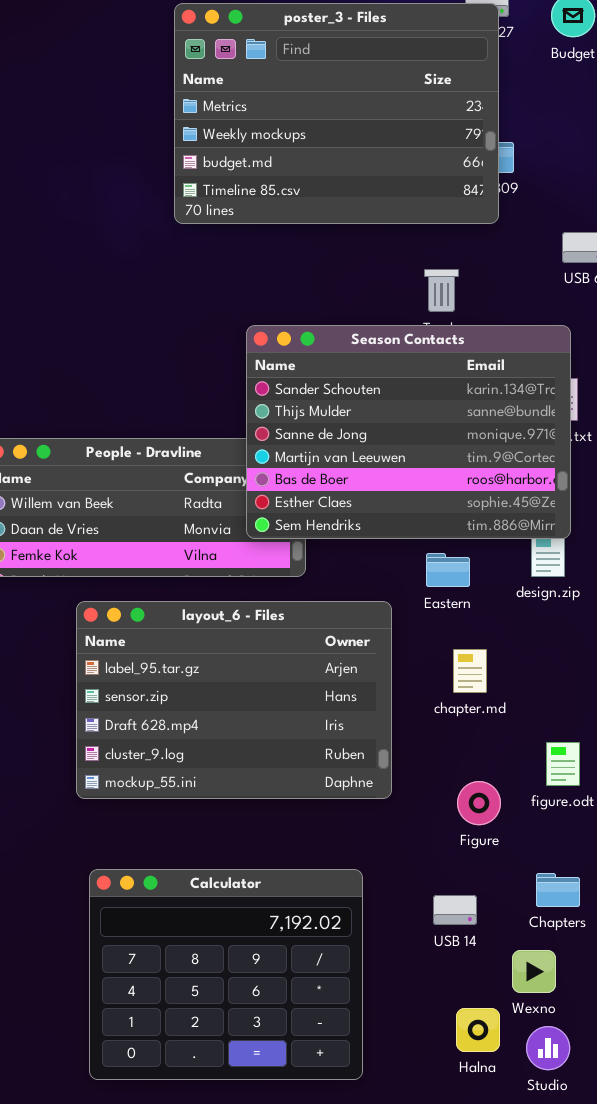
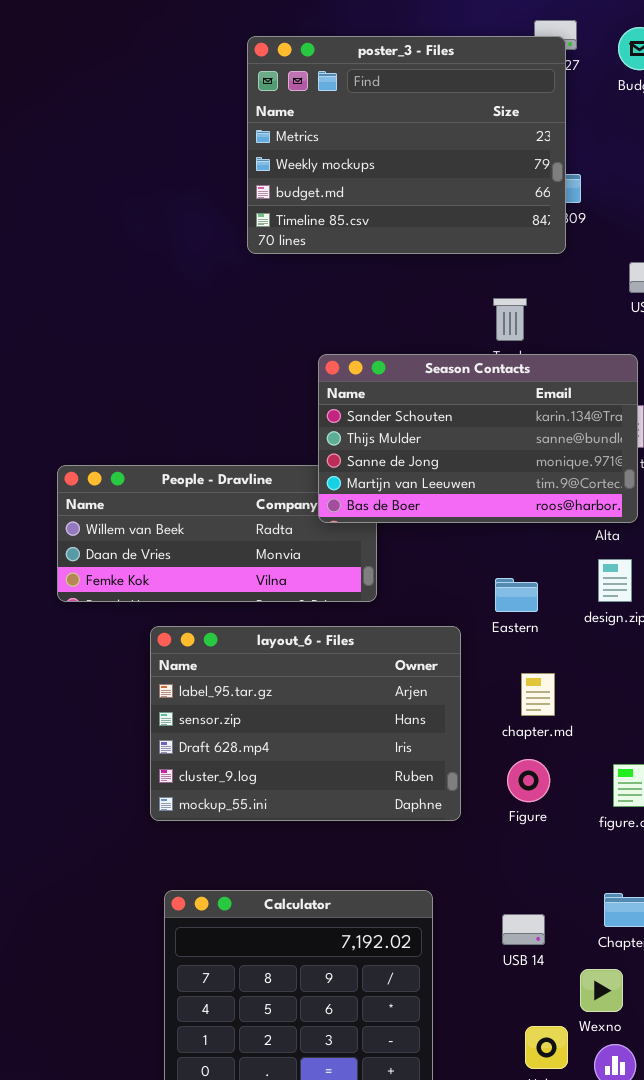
Season Contacts: [246,325,571,539] -> [318,354,638,523], resized
Figure: [457,781,501,825] -> [507,759,550,802], moved

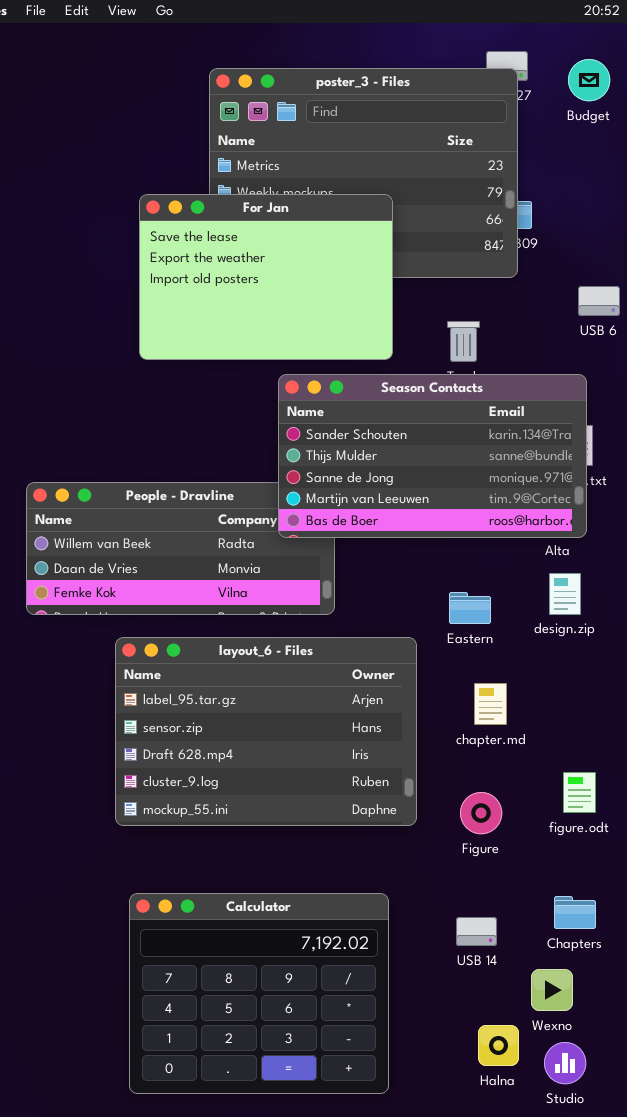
For Jan: none -> [139,194,393,360], opened
Figure: [507,759,550,802] -> [460,792,502,834], moved

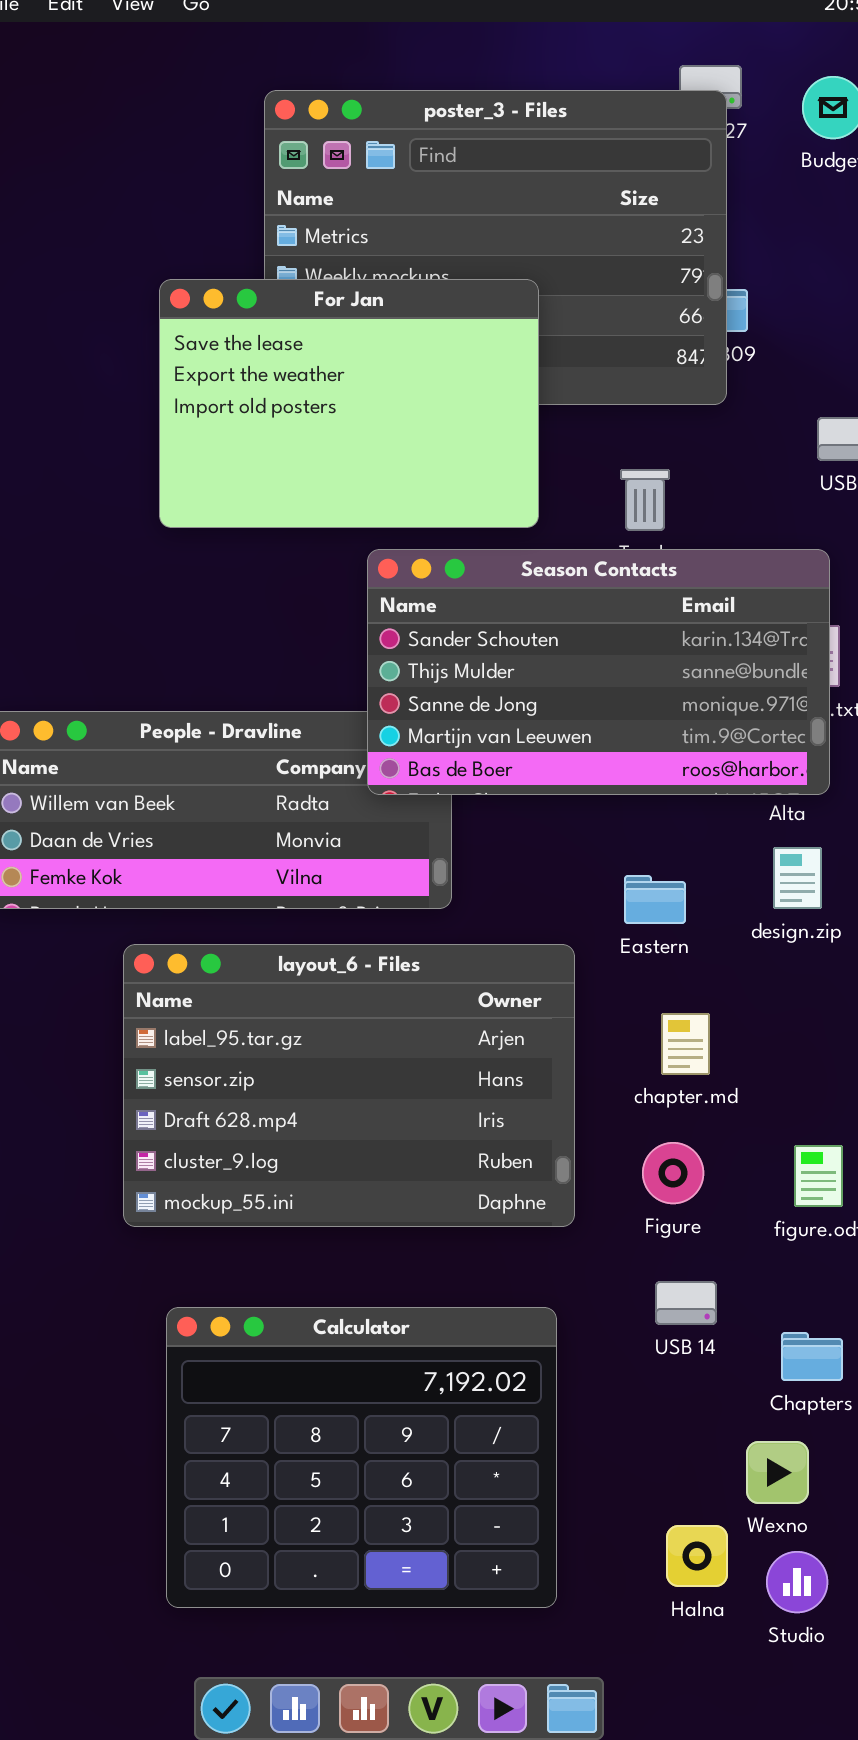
Figure: [460,792,502,834] -> [642,1142,704,1204], moved
Calculator: [129,893,389,1094] -> [166,1307,557,1608], moved
USB 14: [456,917,497,946] -> [655,1281,717,1325], moved

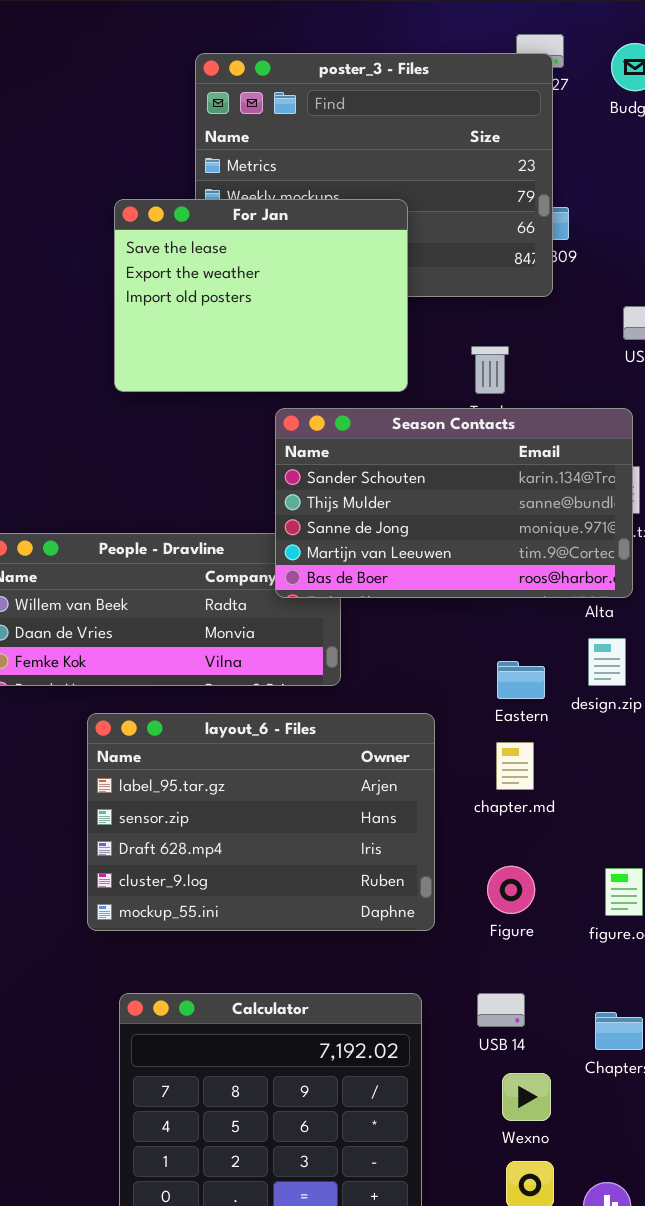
Eastern: [624,875,686,924] -> [497,661,545,699], moved
chapter.md: [661,1013,710,1075] -> [496,742,534,790], moved
USB 14: [655,1281,717,1325] -> [477,993,525,1027], moved
Wexno: [746,1441,809,1504] -> [502,1073,551,1121], moved

